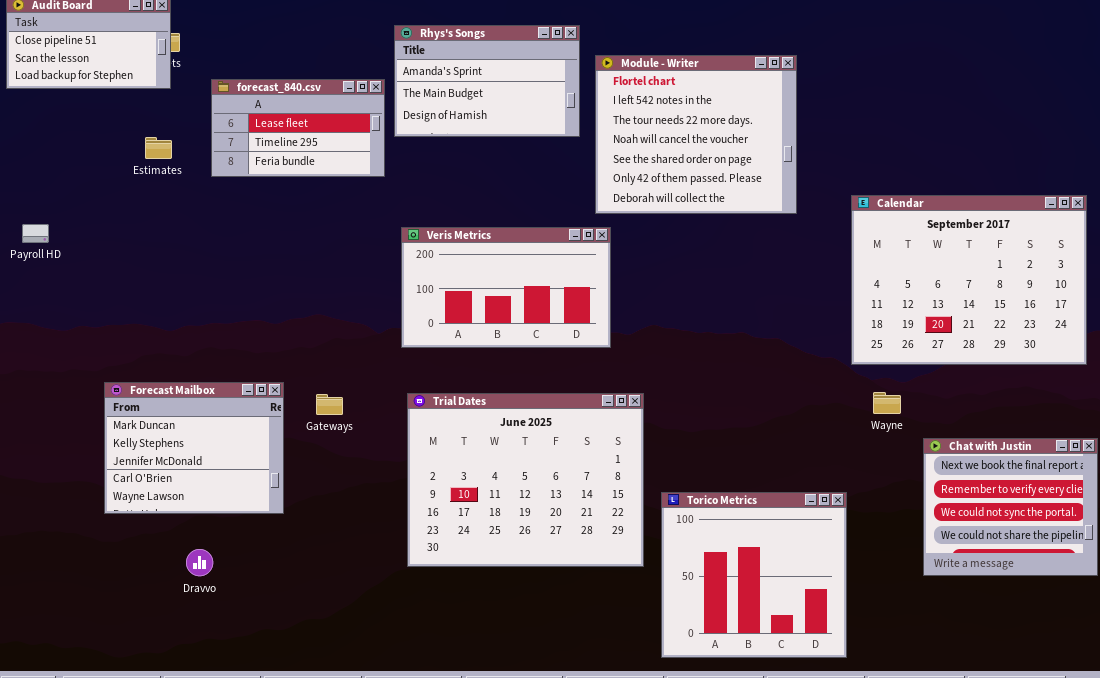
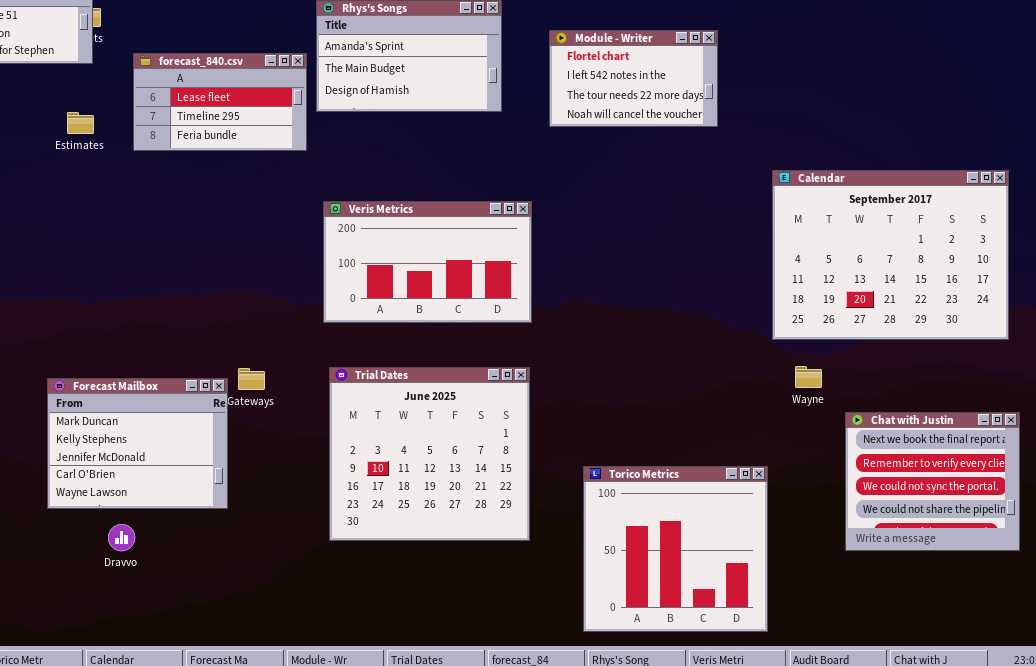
Module - Writer: [595,55,797,214] -> [549,30,718,127], resized
Forecast Mailbox: [104,382,284,514] -> [47,378,228,509], moved
Trial Dates: [407,393,644,567] -> [329,367,530,541], resized

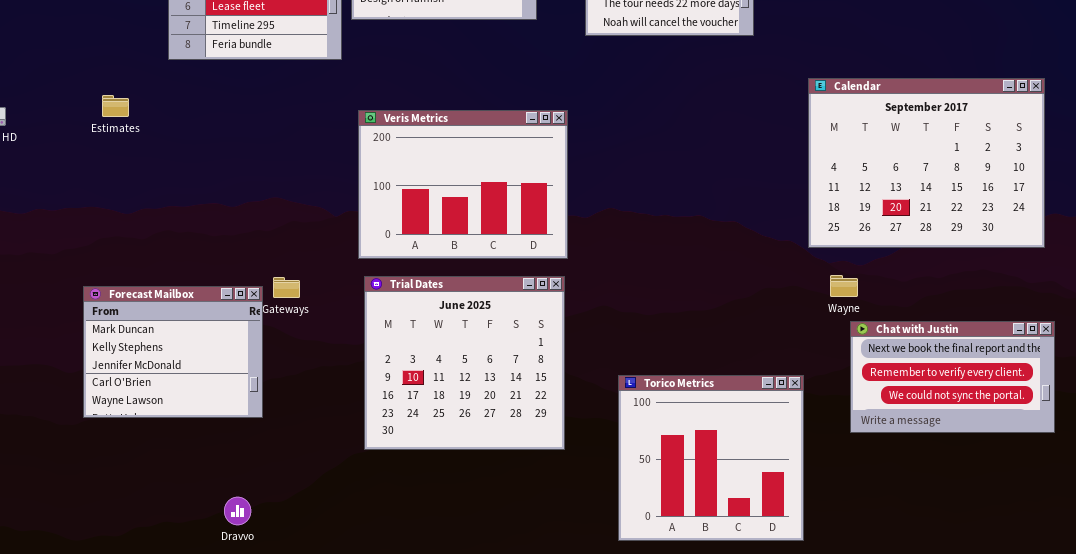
Estimates: [67,112,94,134] -> [102,95,129,117], moved
Veris Metrics: [323,201,532,323] -> [358,110,568,259], resized
Chat with Justin: [845,412,1020,551] -> [850,321,1055,433], resized
Dravvo: [108,524,135,551] -> [224,497,251,525], moved

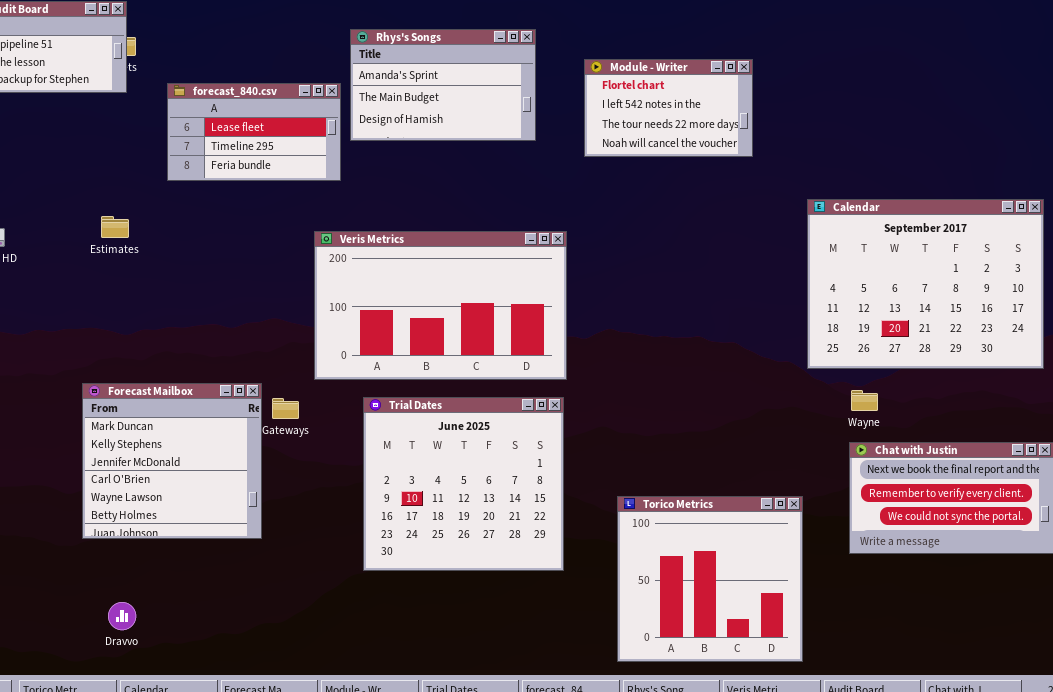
Veris Metrics: [358,110,568,259] -> [314,231,567,380], resized
Wayne: [830,275,858,297] -> [851,390,878,411], moved
Forecast Mailbox: [83,286,263,418] -> [82,383,262,539], resized
Dravvo: [224,497,251,525] -> [108,602,136,630], moved

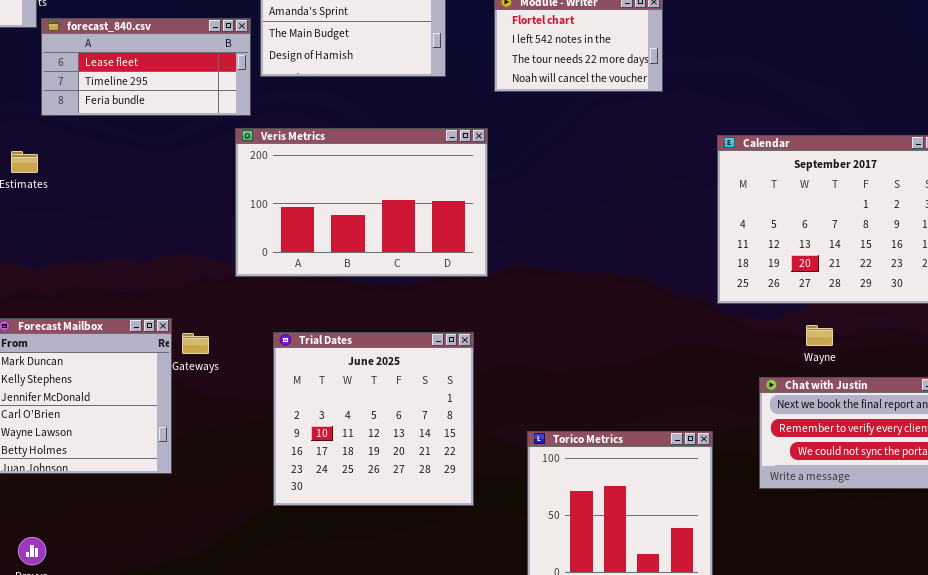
forecast_840.csv: [167,83,341,181] -> [41,18,251,116], resized
Veris Metrics: [314,231,567,380] -> [235,128,488,277], moved
Wayne: [851,390,878,411] -> [806,325,833,346], moved

